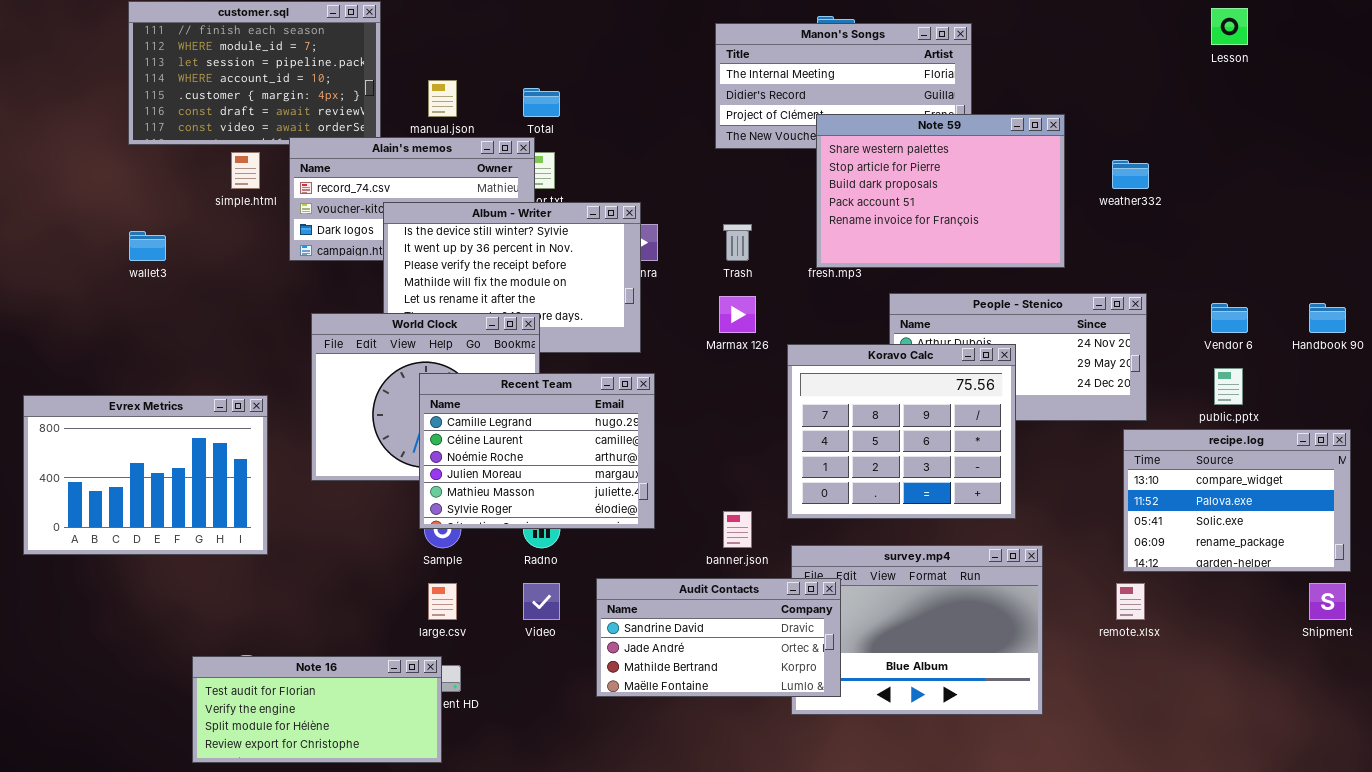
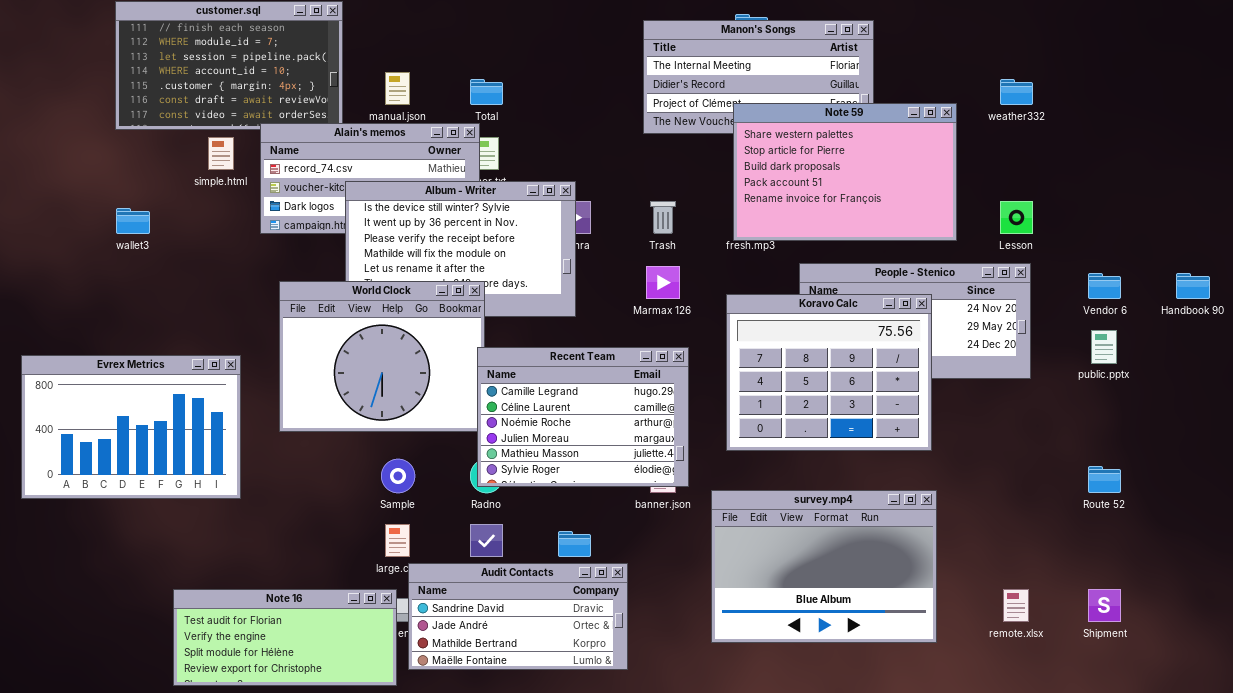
Lesson: [1211,8,1248,45] -> [1000,201,1033,234], moved
weather332: [1112,160,1149,189] -> [1000,79,1033,105], moved
Koravo Calc: [787,344,1016,519] -> [726,294,932,451], moved
Recent Team: [419,373,655,529] -> [477,347,689,487], moved
recipe.log: [1123,429,1351,572] -> none, closed
Audit Contacts: [596,578,841,697] -> [408,563,628,670], moved
remote.xlsx: [1116,583,1145,620] -> [1003,589,1029,622], moved
Shipment: [1309,583,1346,620] -> [1088,589,1121,622], moved

